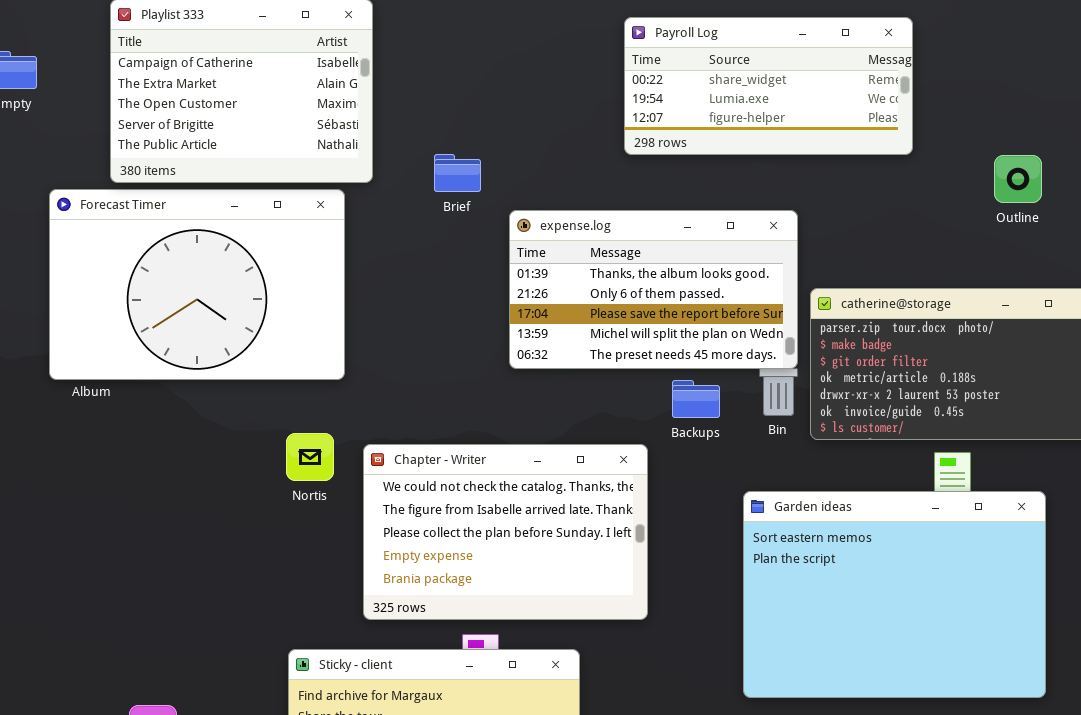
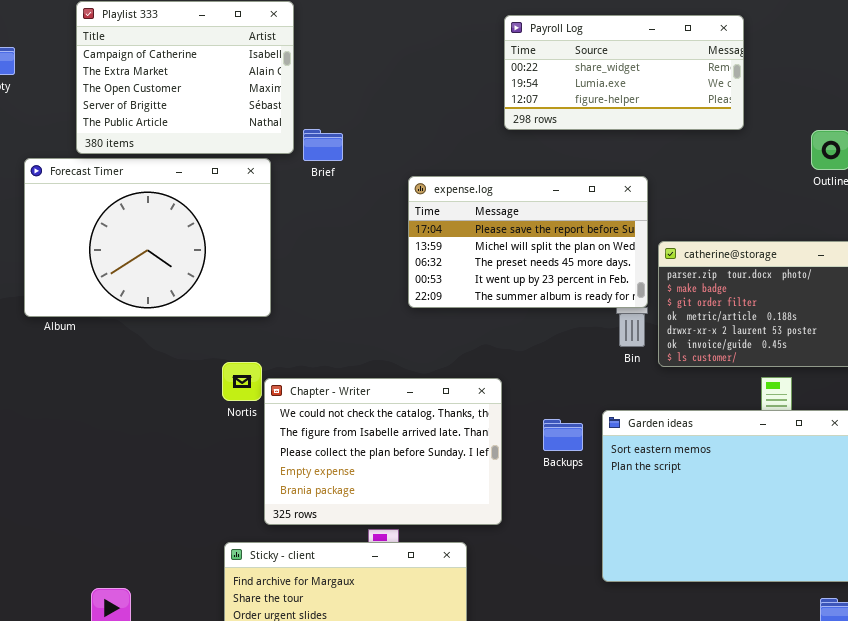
Brief: [434,154,481,192] -> [303,129,343,161], moved
expense.log: [509,210,798,369] -> [408,176,648,308], scrolled down 2 rows
Backups: [672,380,720,418] -> [543,419,583,451], moved
Chapter - Writer: [363,444,648,620] -> [264,378,502,525], moved

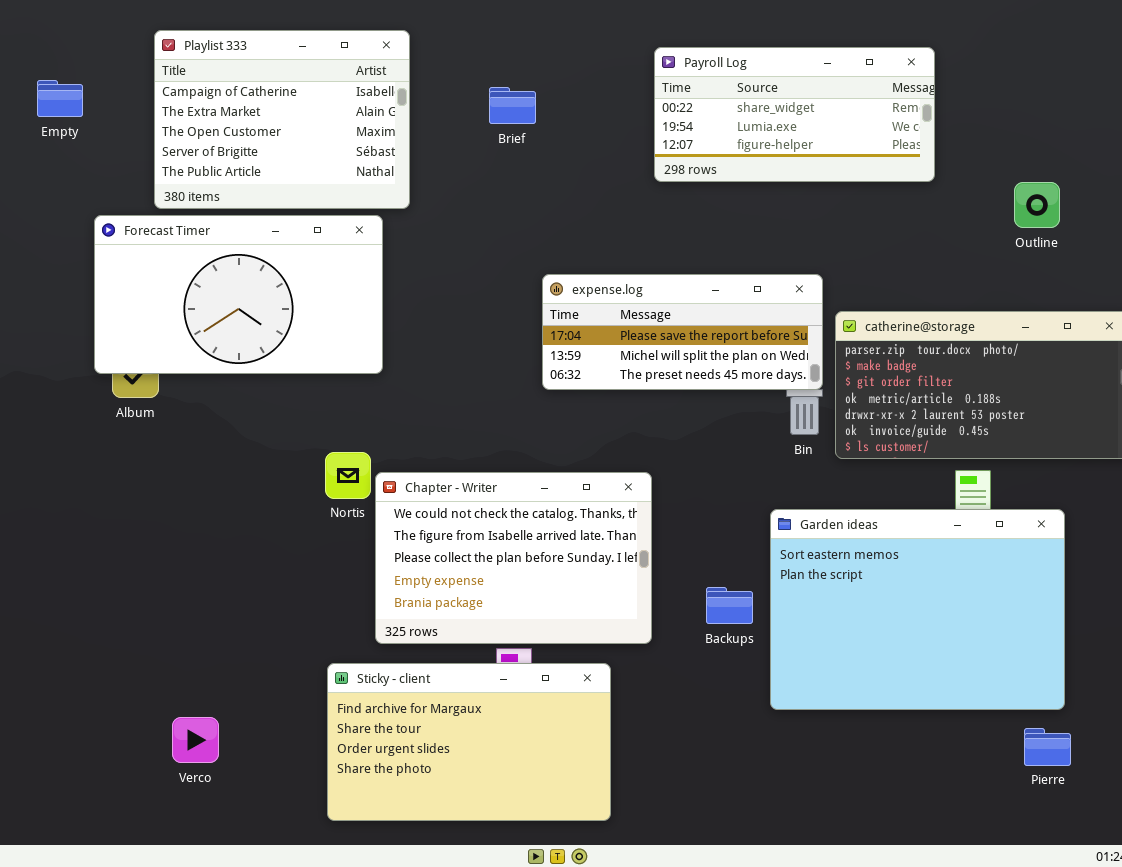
Brief: [303,129,343,161] -> [489,87,536,124], moved
Forecast Timer: [24,158,271,317] -> [94,215,383,374], resized
expense.log: [408,176,648,308] -> [542,274,823,390], resized
Backups: [543,419,583,451] -> [706,587,753,624], moved

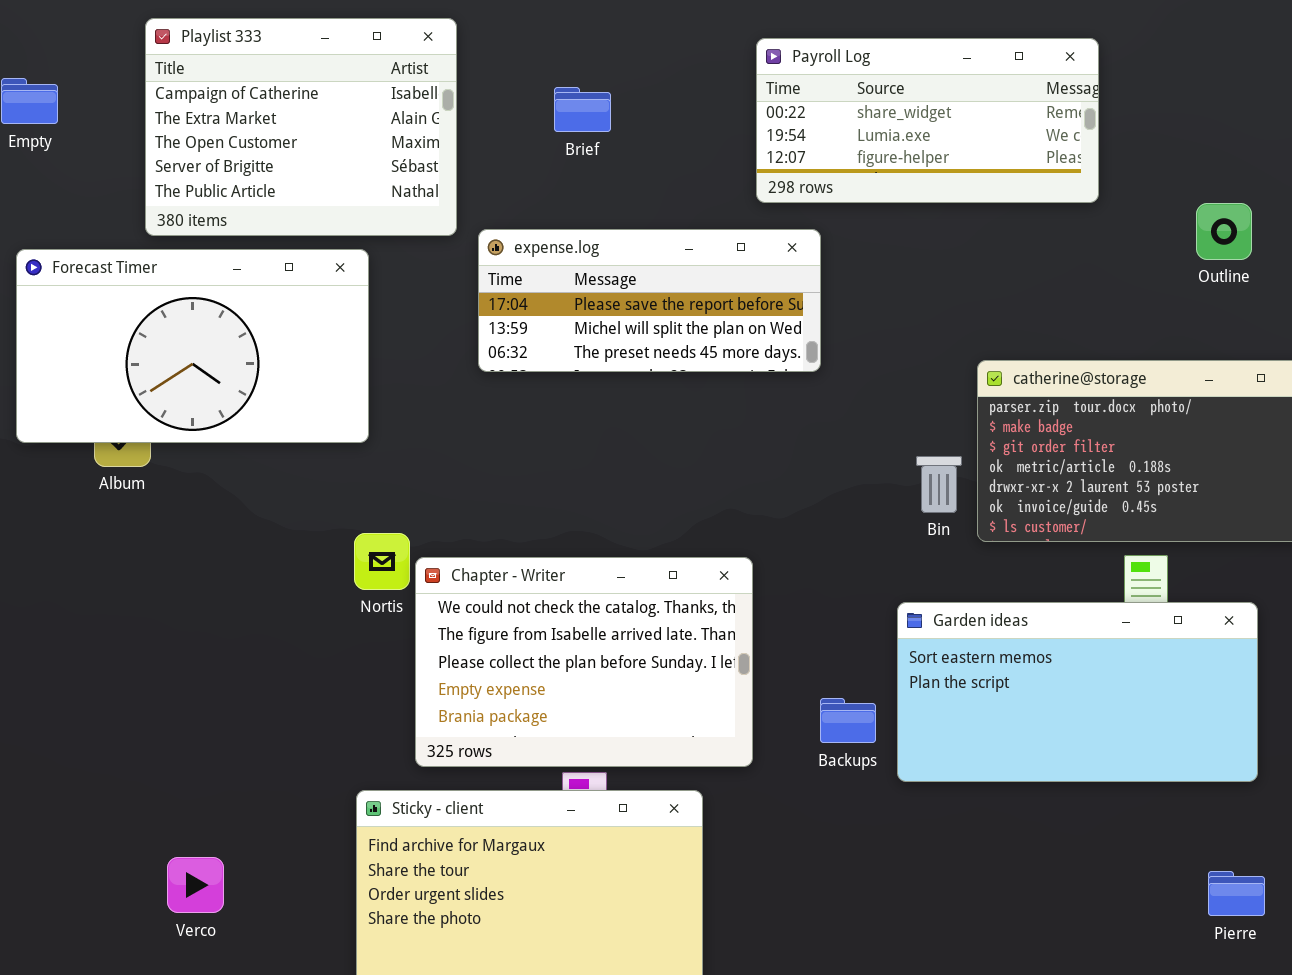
Forecast Timer: [94,215,383,374] -> [16,249,369,443], moved
expense.log: [542,274,823,390] -> [478,229,821,372], moved
Garden ideas: [770,509,1065,710] -> [897,602,1258,782], resized

